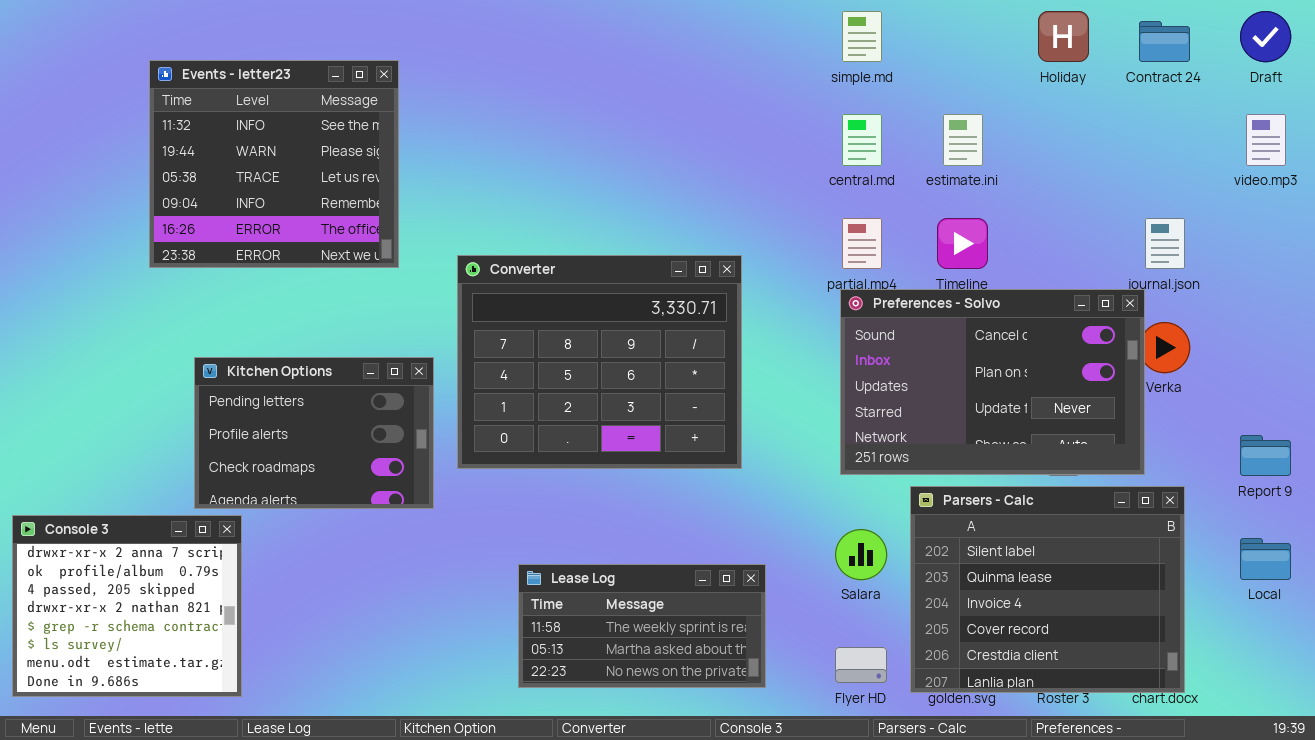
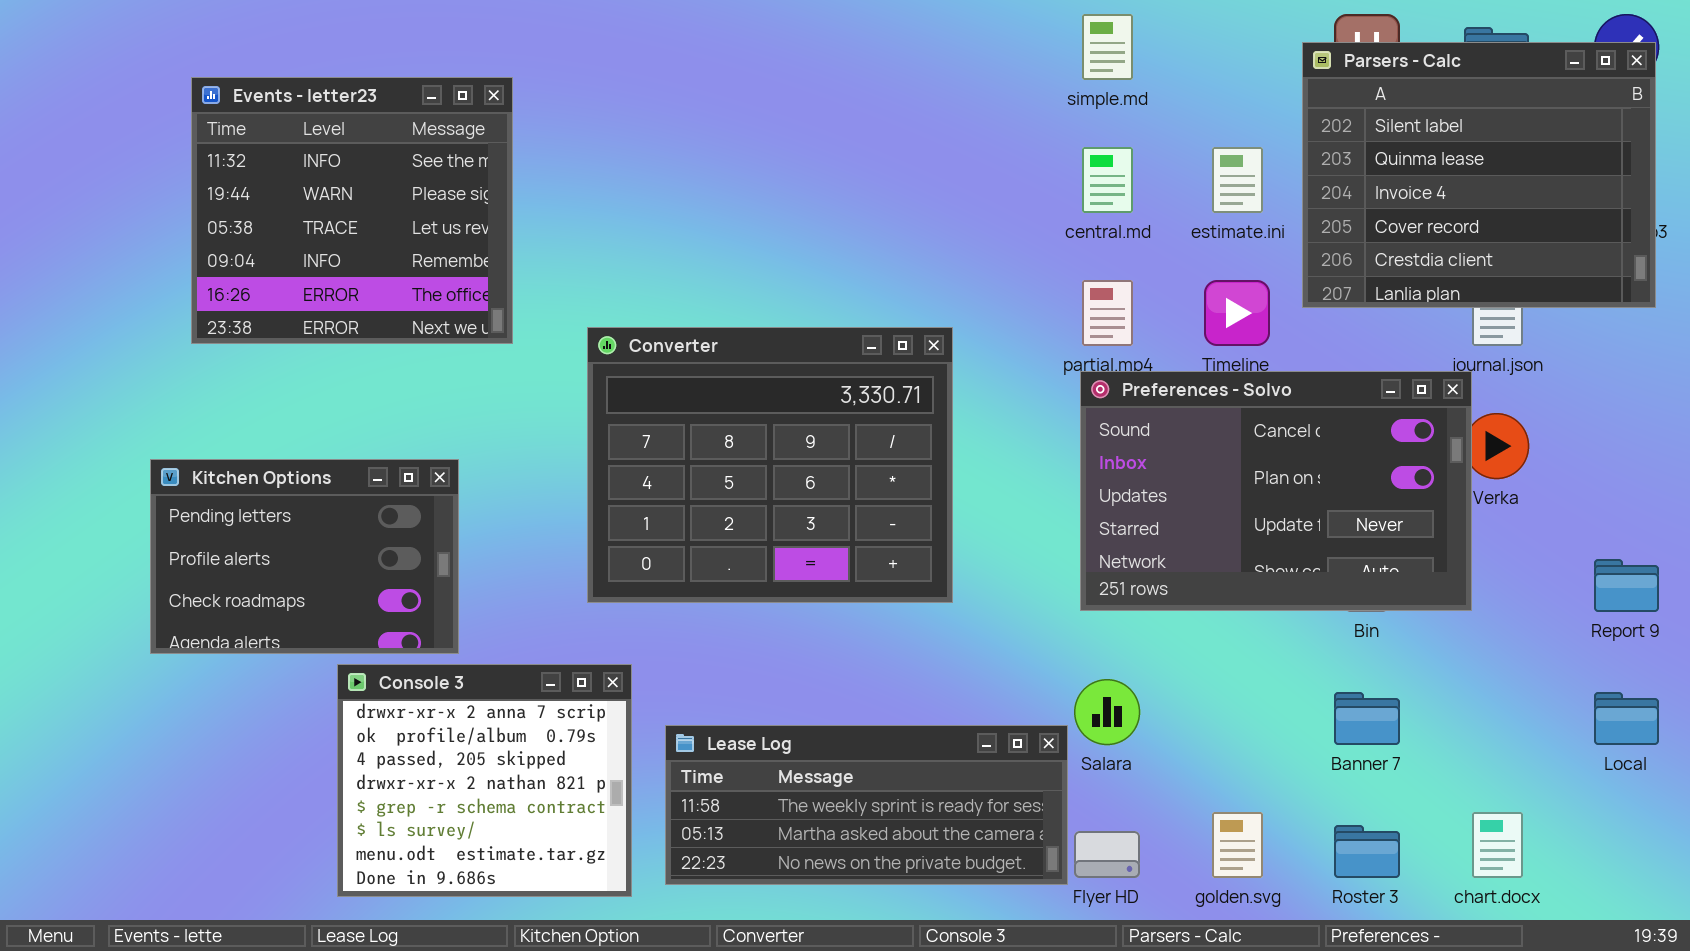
Kitchen Options: [194,357,434,509] -> [150,459,459,654], moved
Parsers - Calc: [910,486,1185,693] -> [1302,42,1656,308], moved
Console 3: [12,515,242,697] -> [337,664,632,897], moved
Lease Log: [518,564,766,688] -> [665,725,1068,885], resized

